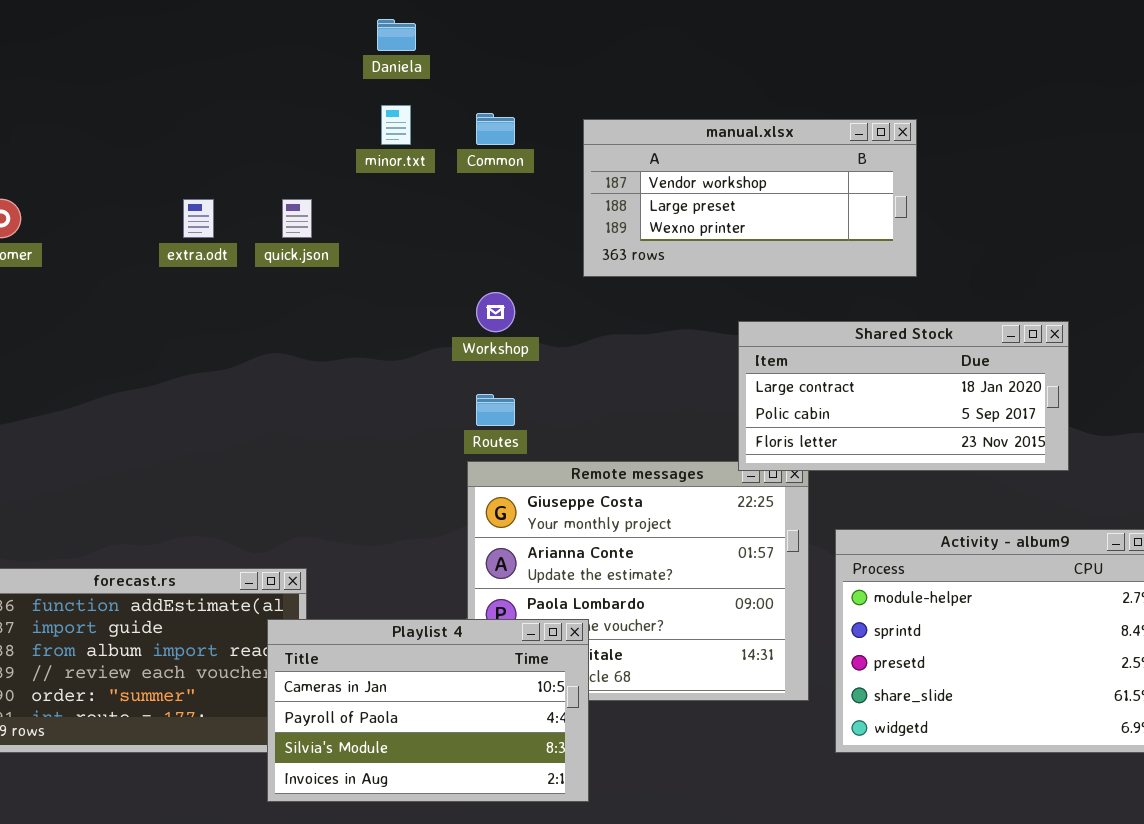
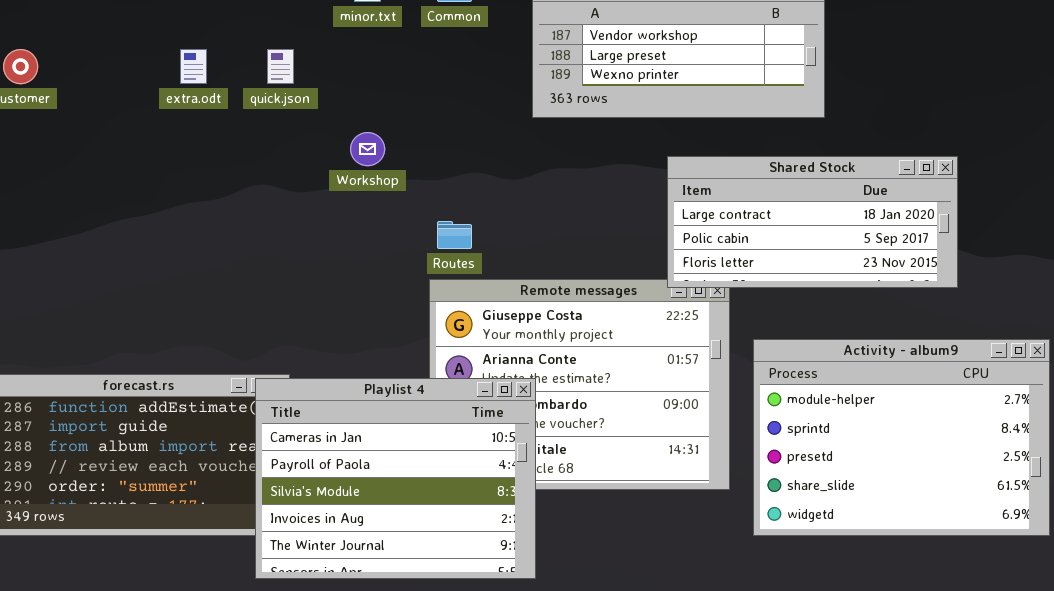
Workshop: [476,292,515,332] -> [350,132,385,166], moved
Playlist 4: [267,619,589,802] -> [255,378,536,579], resized

